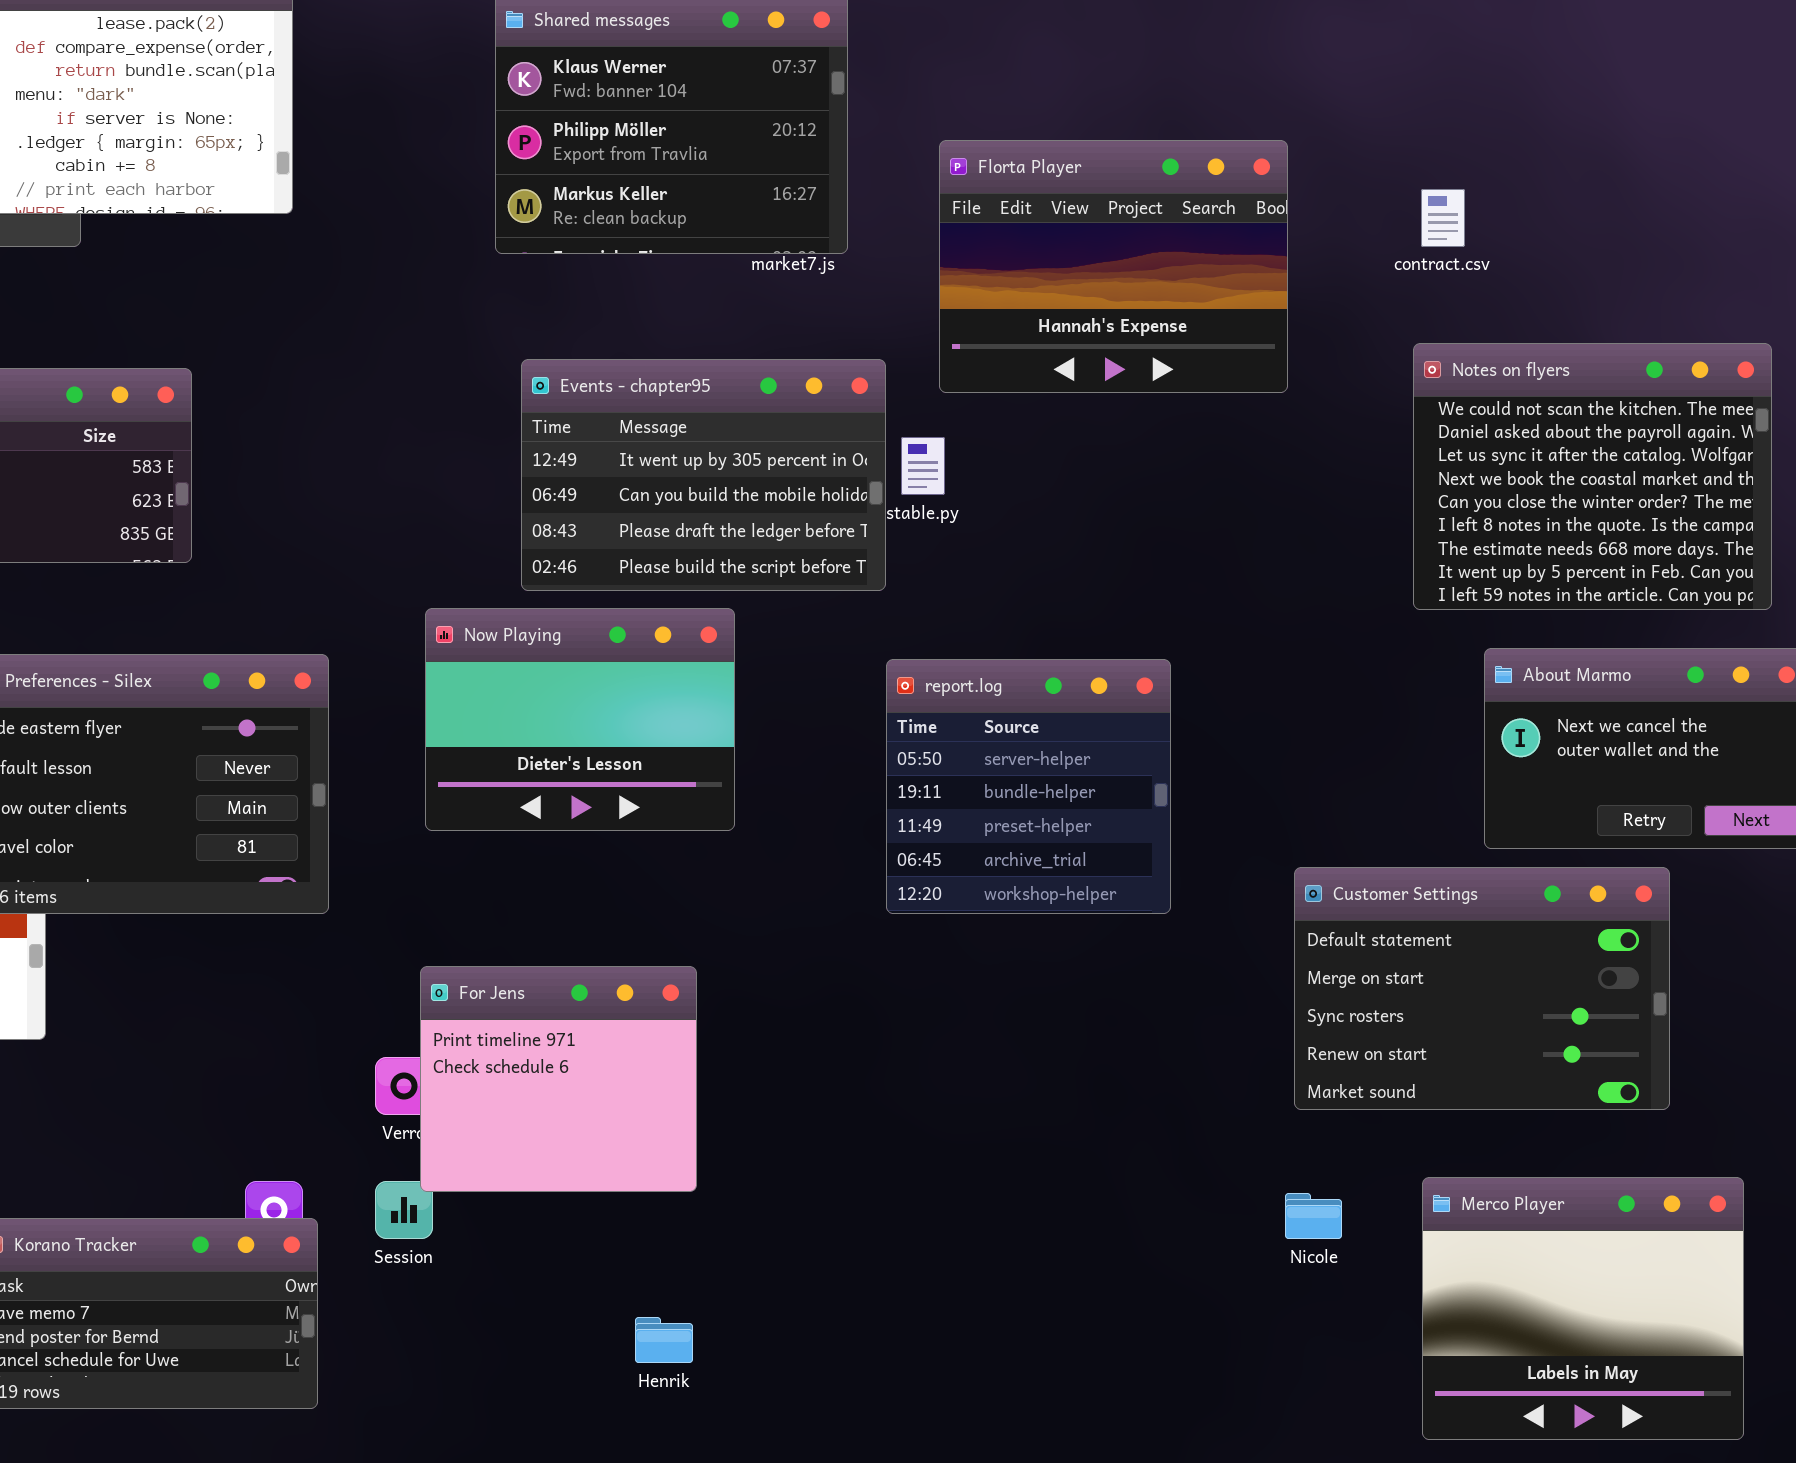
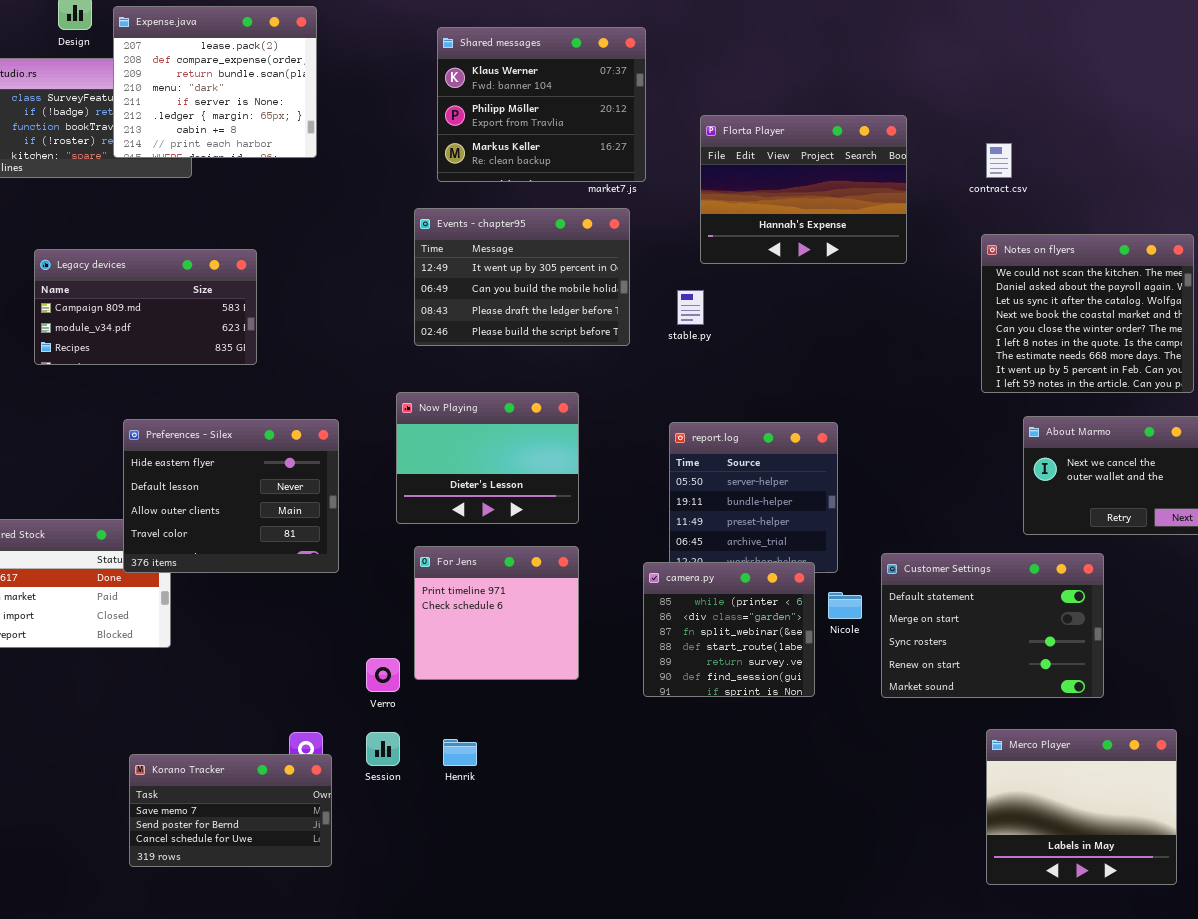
Events - chapter95: [521,359,886,591] -> [414,208,630,346], moved
Customer Settings: [1294,867,1670,1110] -> [881,553,1104,698], moved
camera.py: none -> [643,562,815,697], opened
For Jens: [420,966,697,1192] -> [414,546,579,680], moved
Nicole: [1285,1193,1342,1239] -> [828,592,862,619], moved
Henrik: [635,1317,693,1363] -> [443,739,477,766], moved

